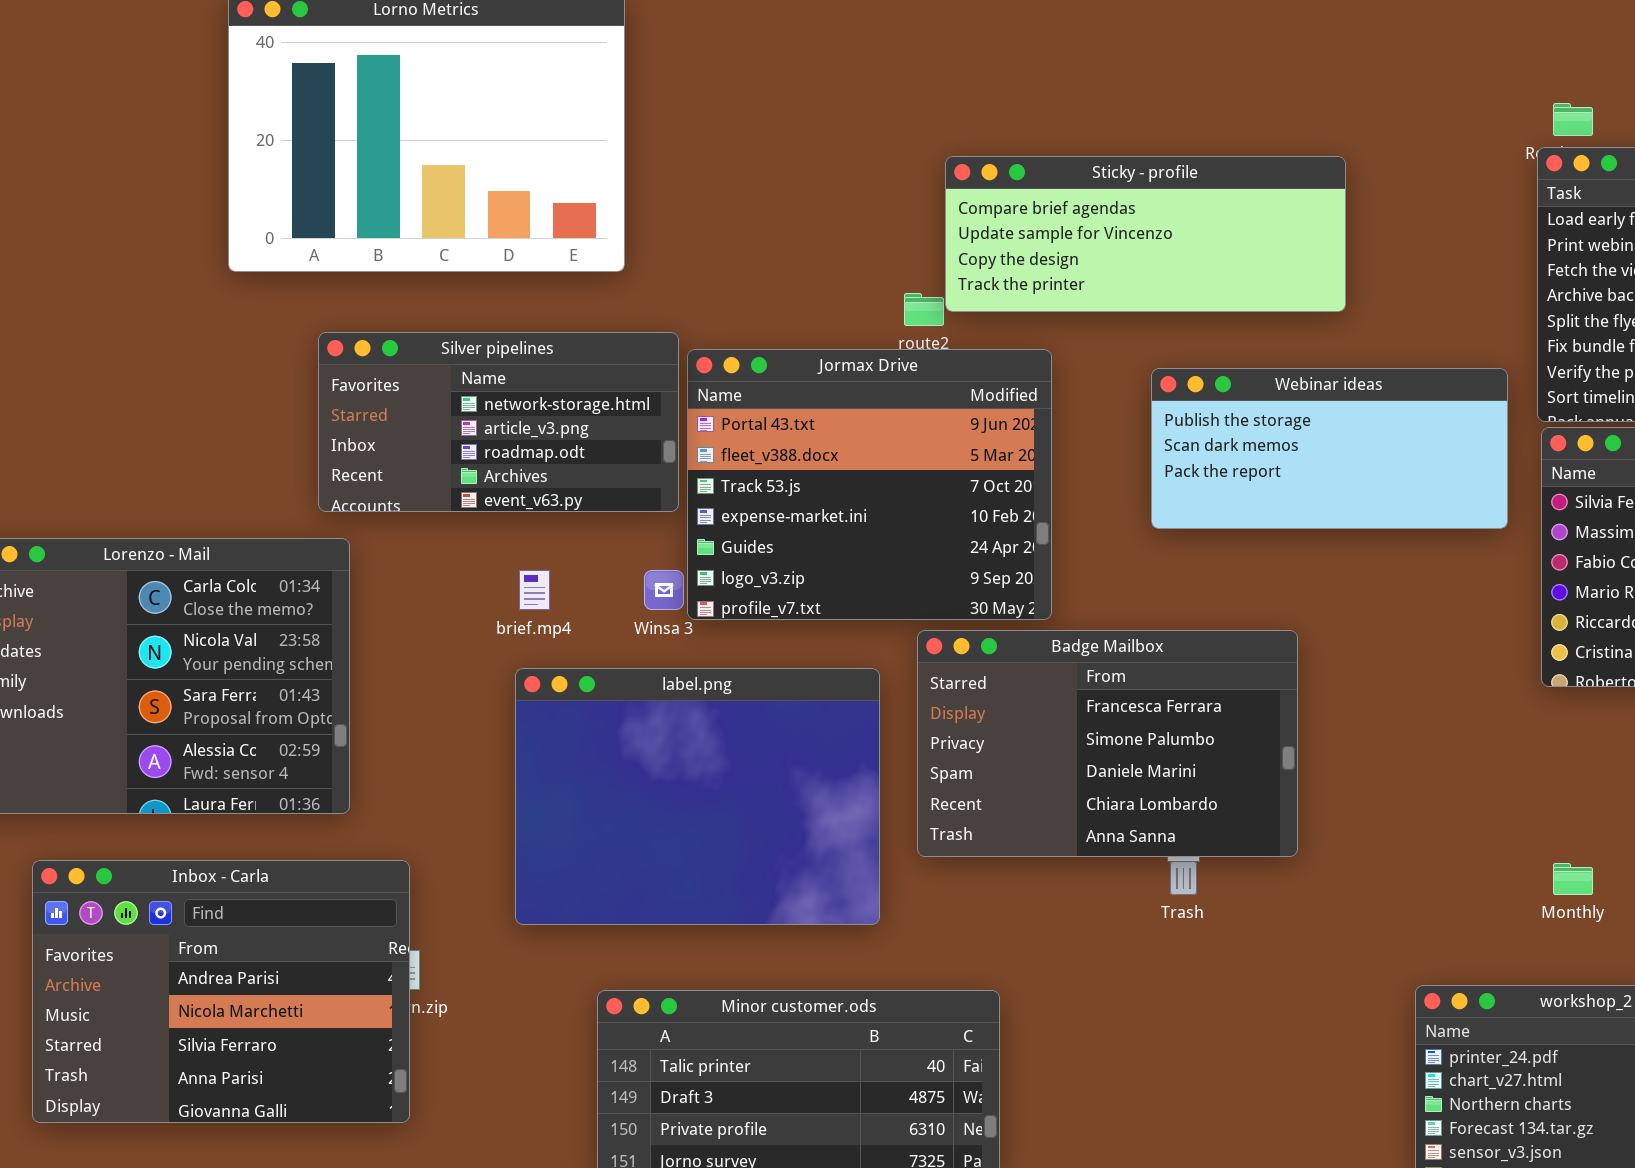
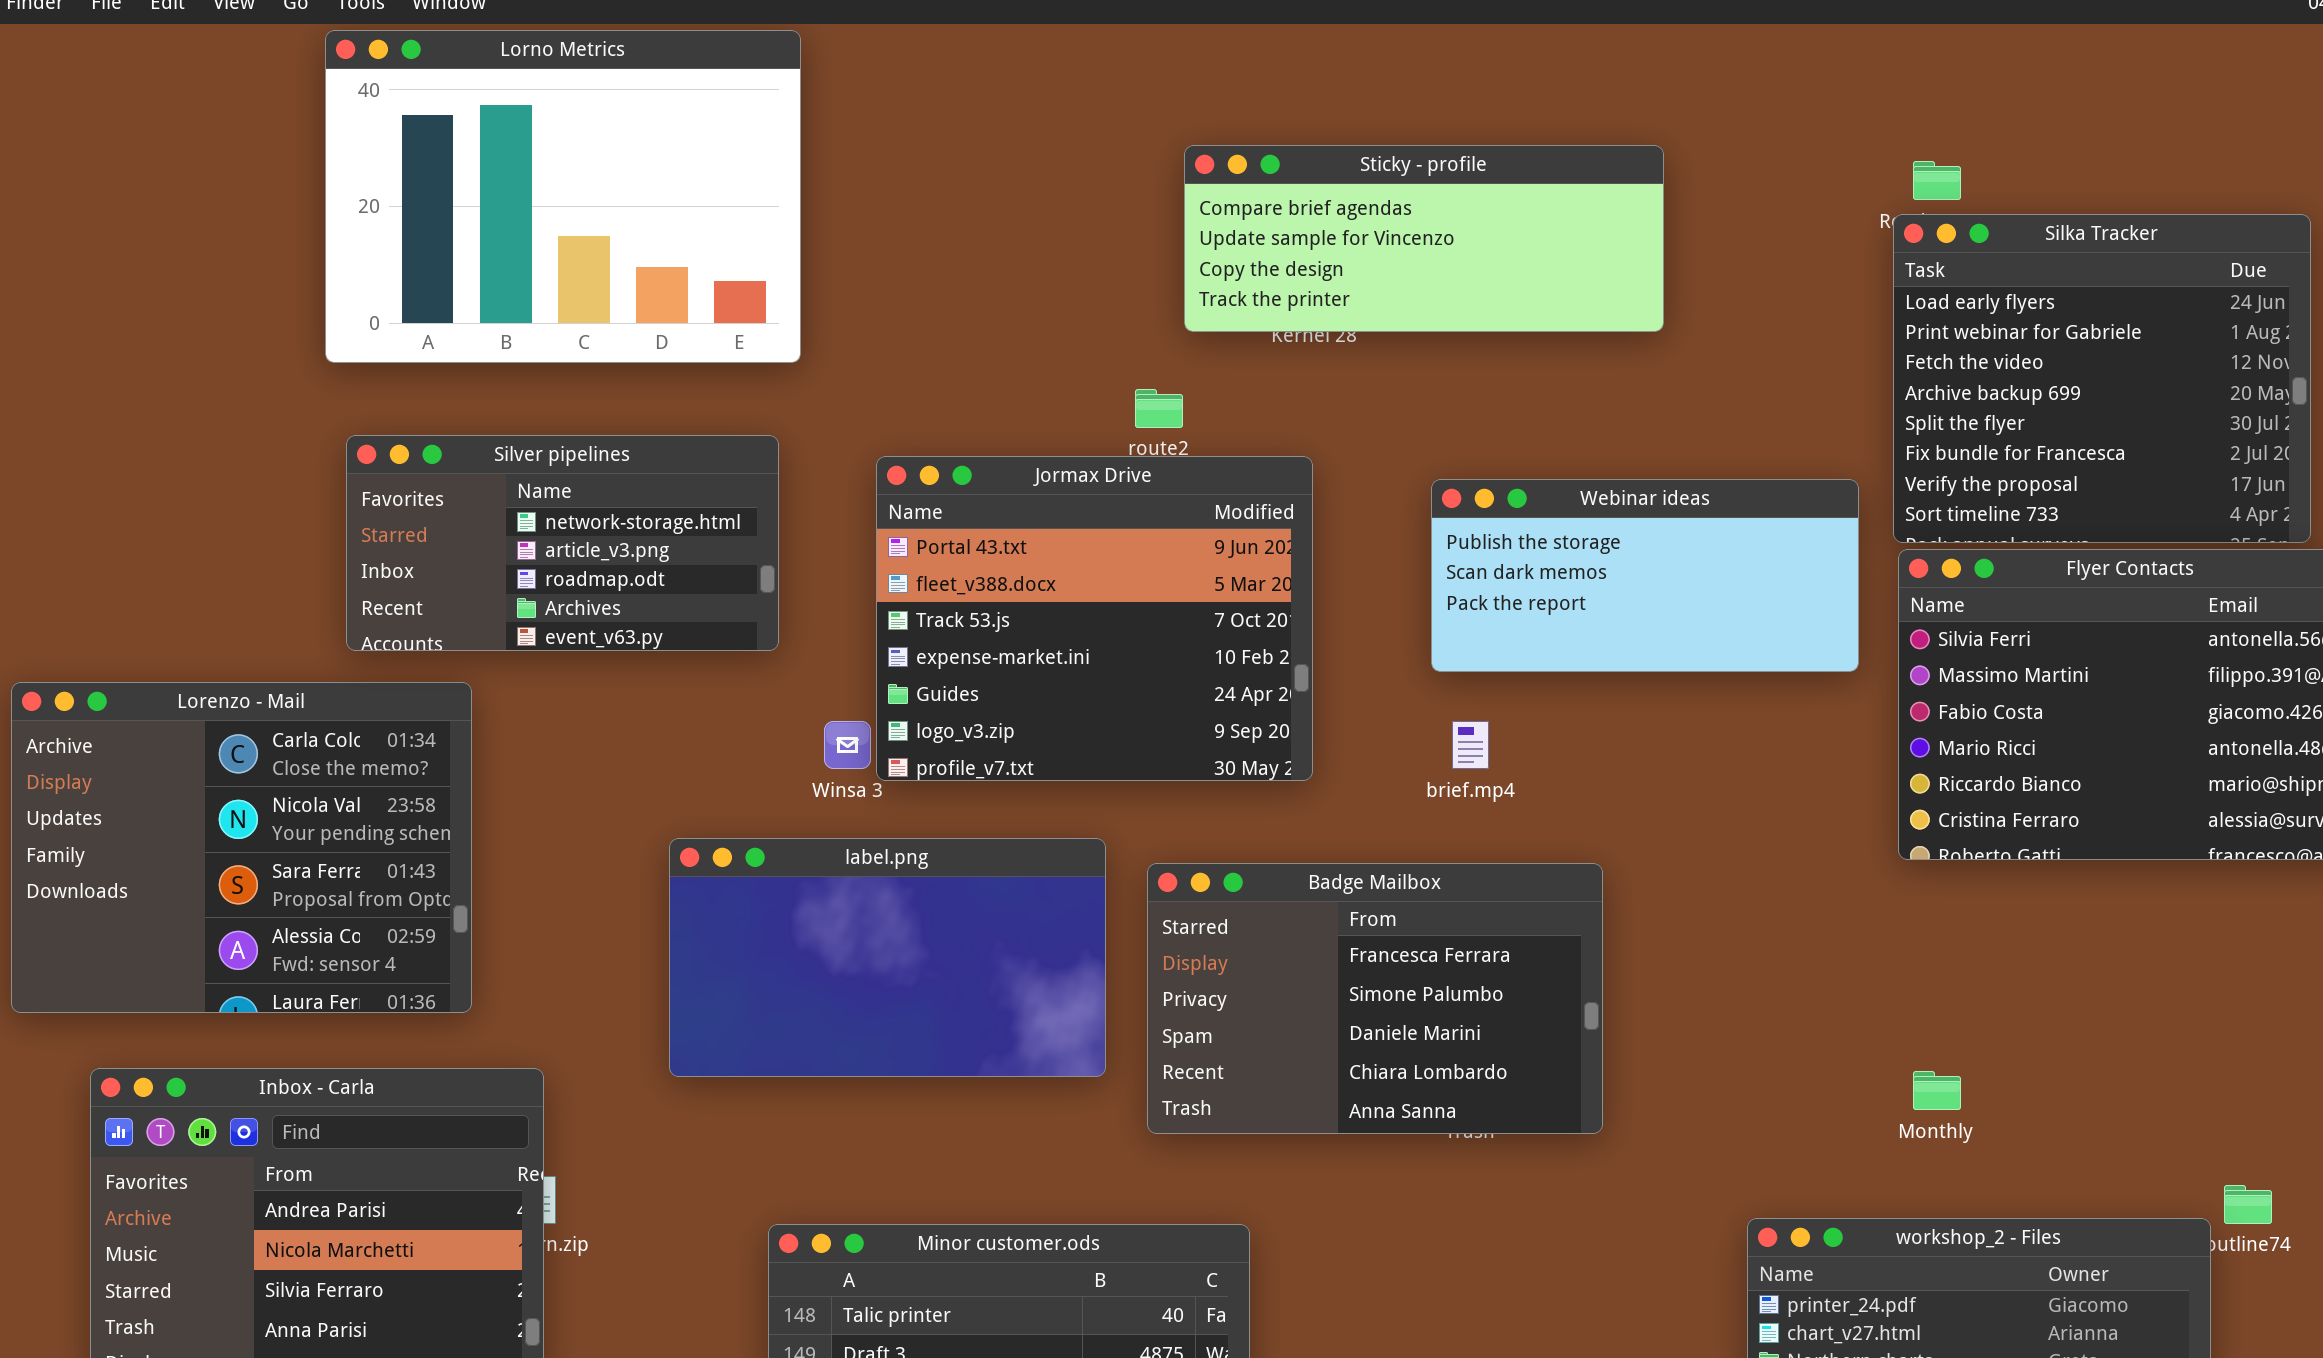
Sticky - profile: [945,156,1346,312] -> [1184,145,1664,332], moved
Silver pipelines: [318,332,679,512] -> [346,435,779,651], moved
brief.mp4: [519,570,550,610] -> [1452,721,1489,769], moved
Badge Mailbox: [917,630,1298,857] -> [1147,863,1603,1134], moved
label.png: [515,668,880,925] -> [669,838,1106,1077], resized

